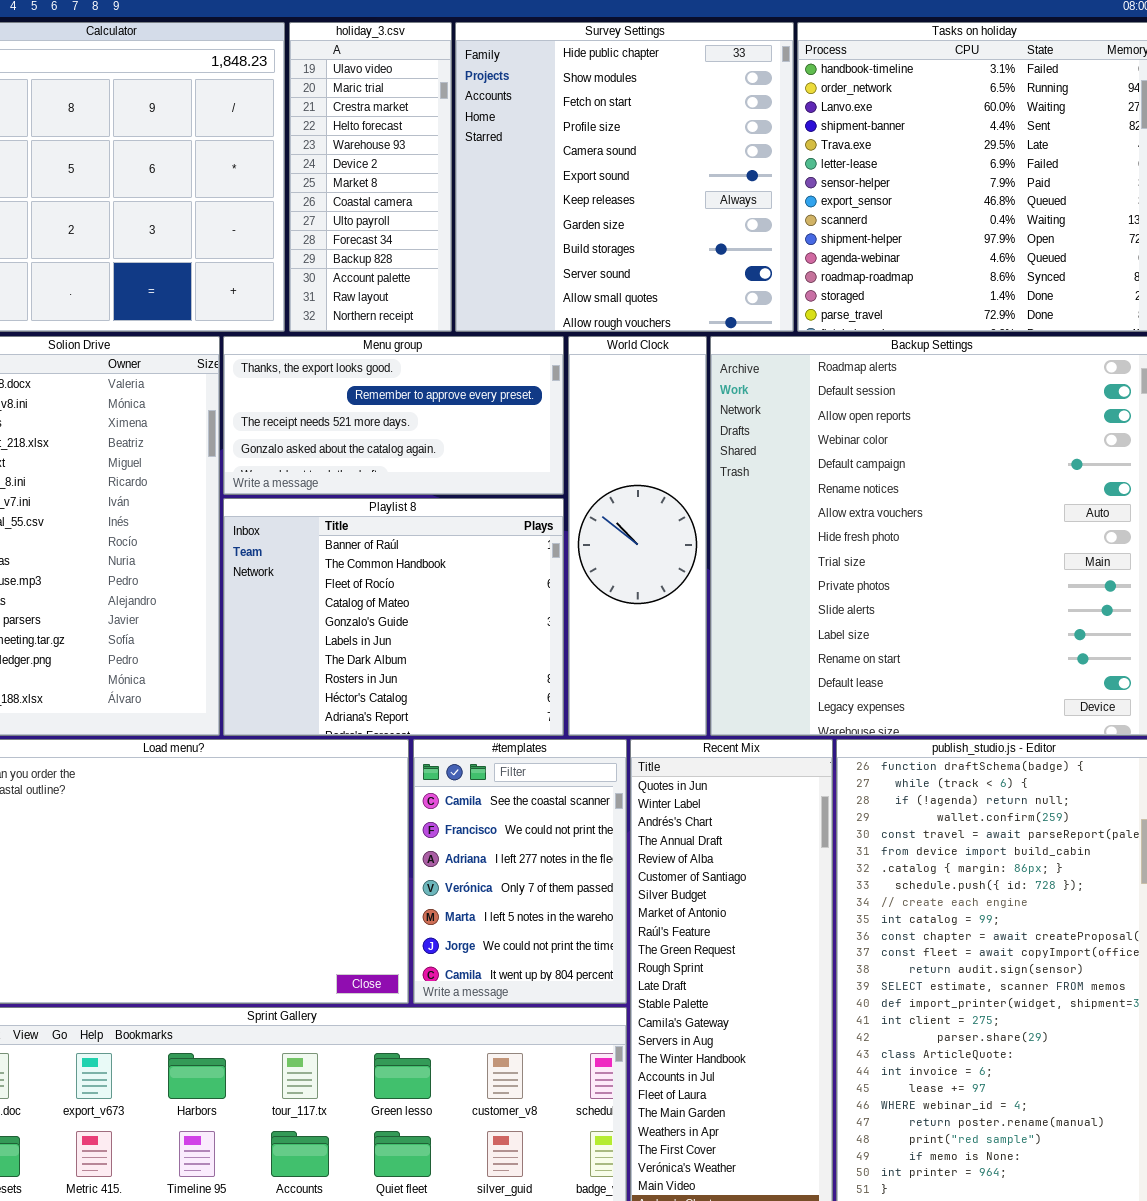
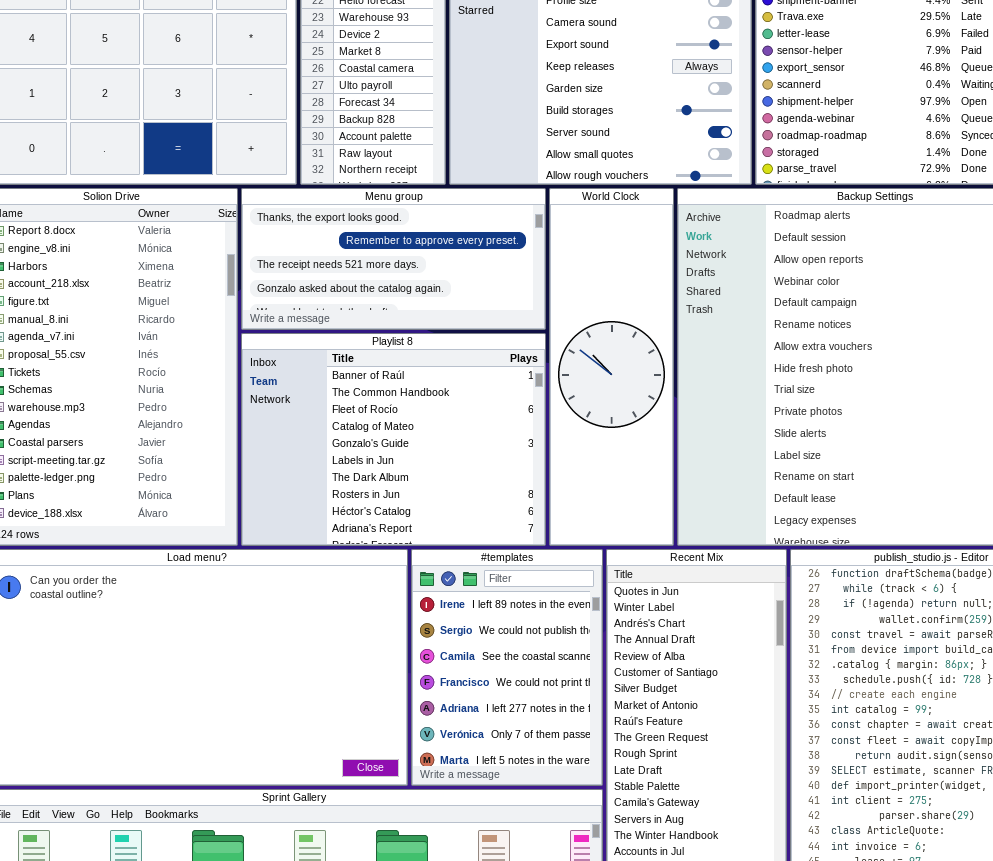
#templates: [413,739,627,1004] -> [411,549,603,786], scrolled up 2 rows

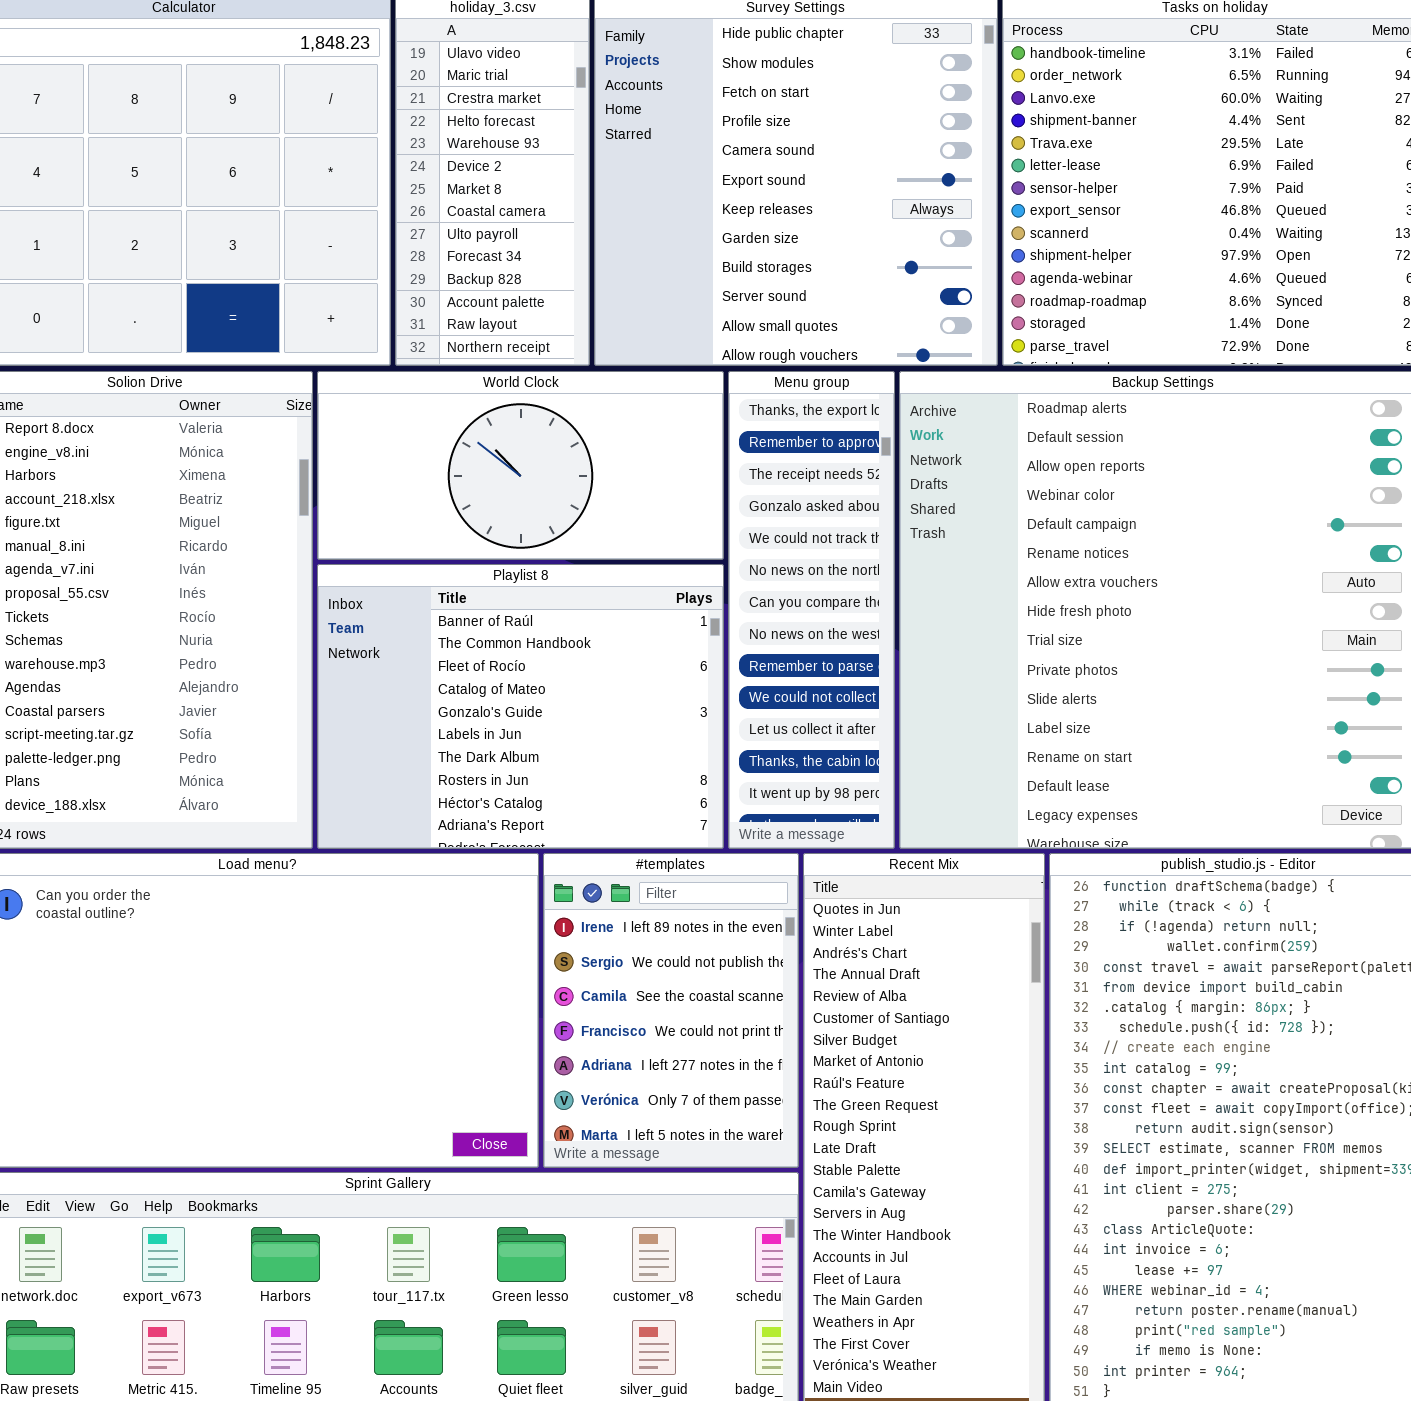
Menu group: [241,188,546,330] -> [728,371,895,849], moved, resized
World Clock: [549,188,674,546] -> [317,371,724,560], moved, resized

